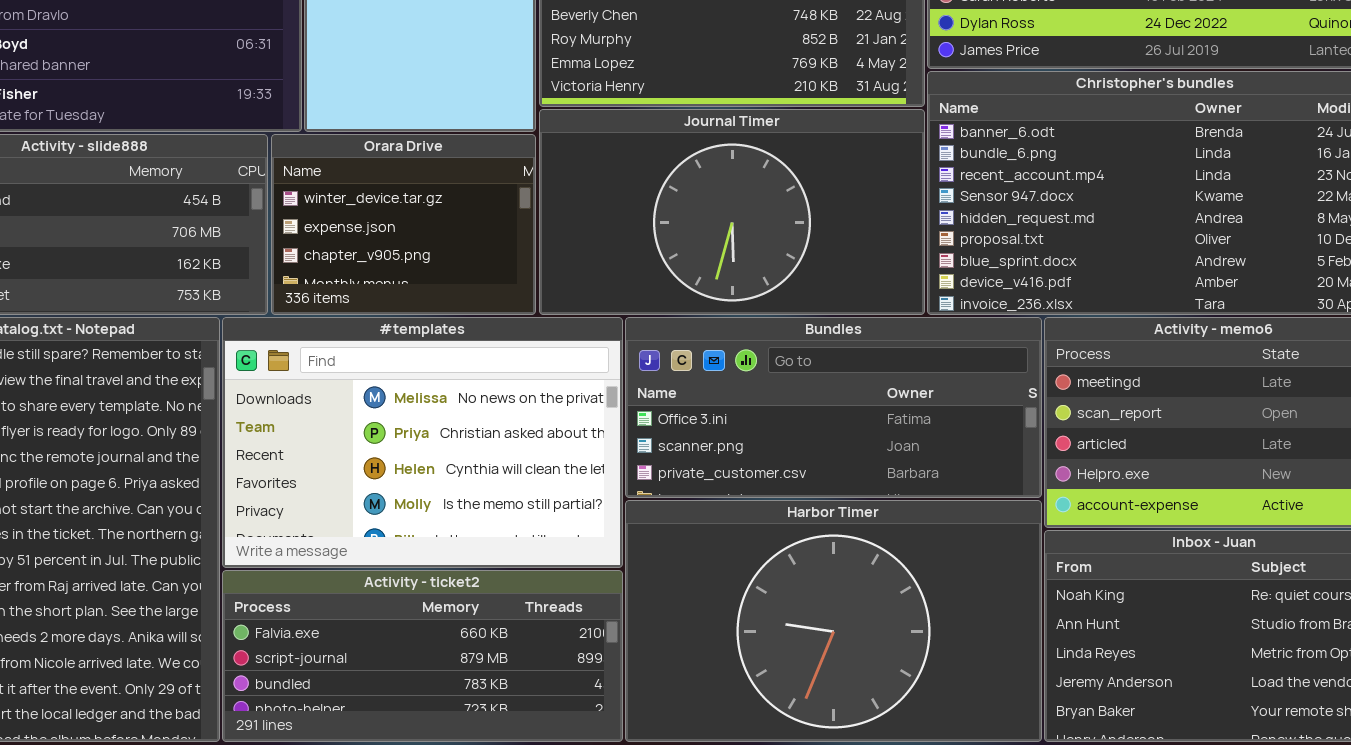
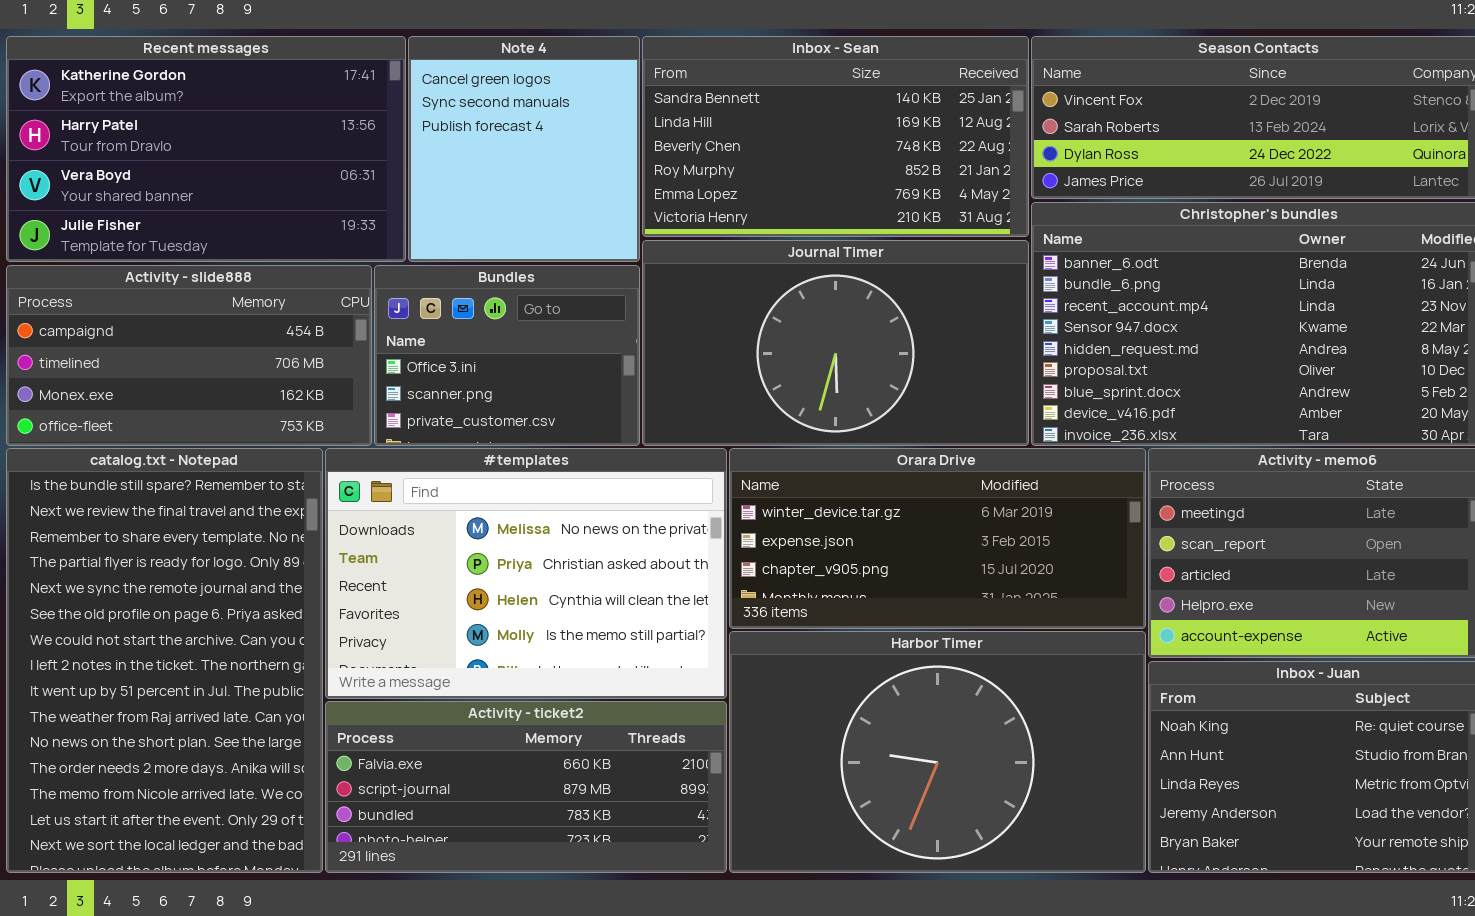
Orara Drive: [271,134,536,315] -> [729,448,1146,629], moved, resized
Bundles: [625,317,1042,498] -> [374,265,640,446], moved, resized

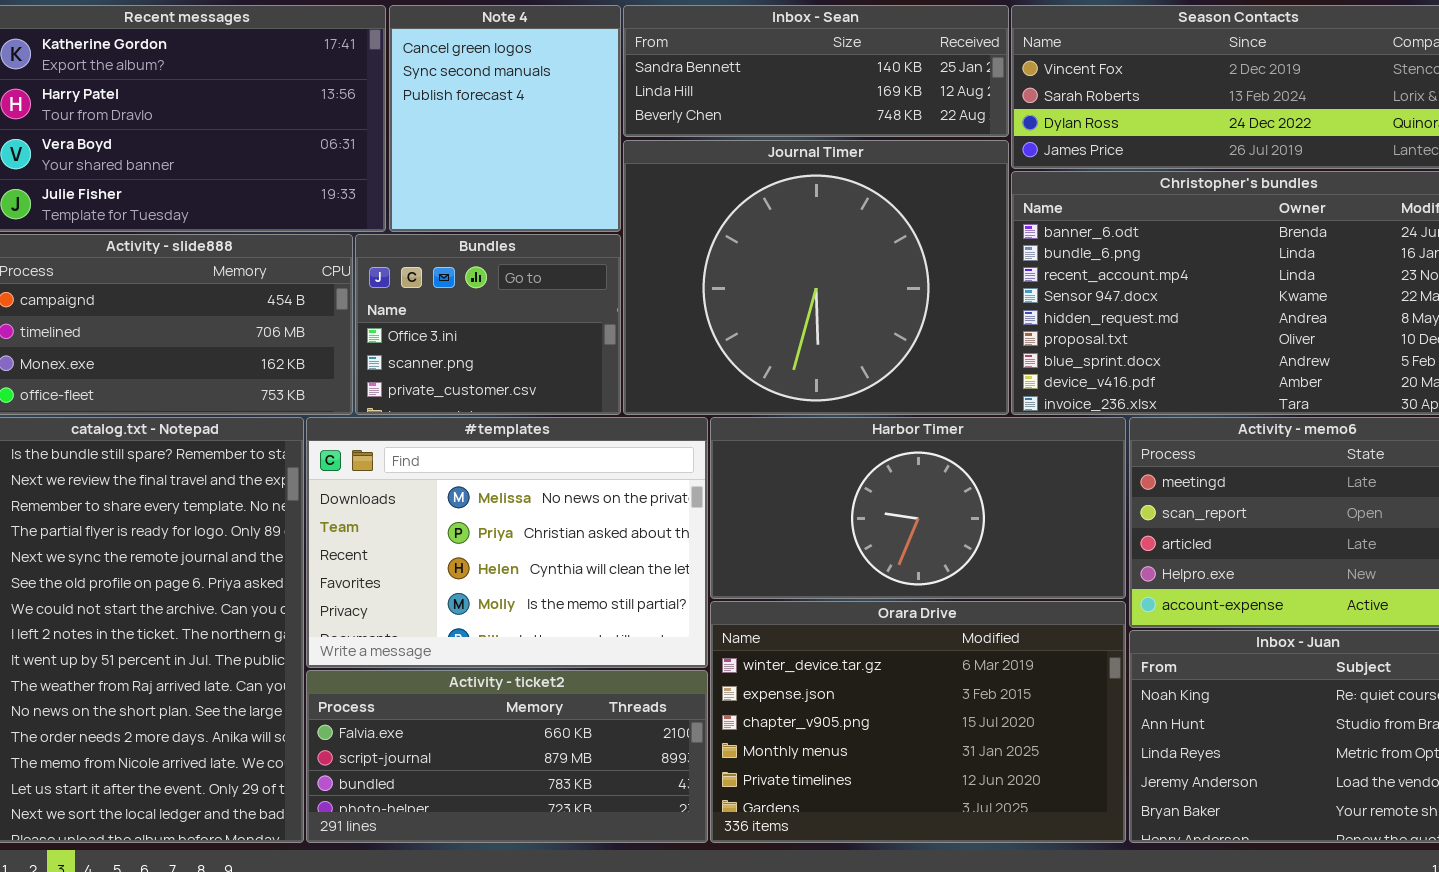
Inbox - Sean: [642,36,1029,237] -> [623,5,1009,137], resized
Journal Timer: [642,240,1029,446] -> [623,140,1009,415], resized
Orara Drive: [729,448,1146,629] -> [710,601,1126,843], moved, resized
Harbor Timer: [729,631,1146,873] -> [710,417,1126,599], moved, resized

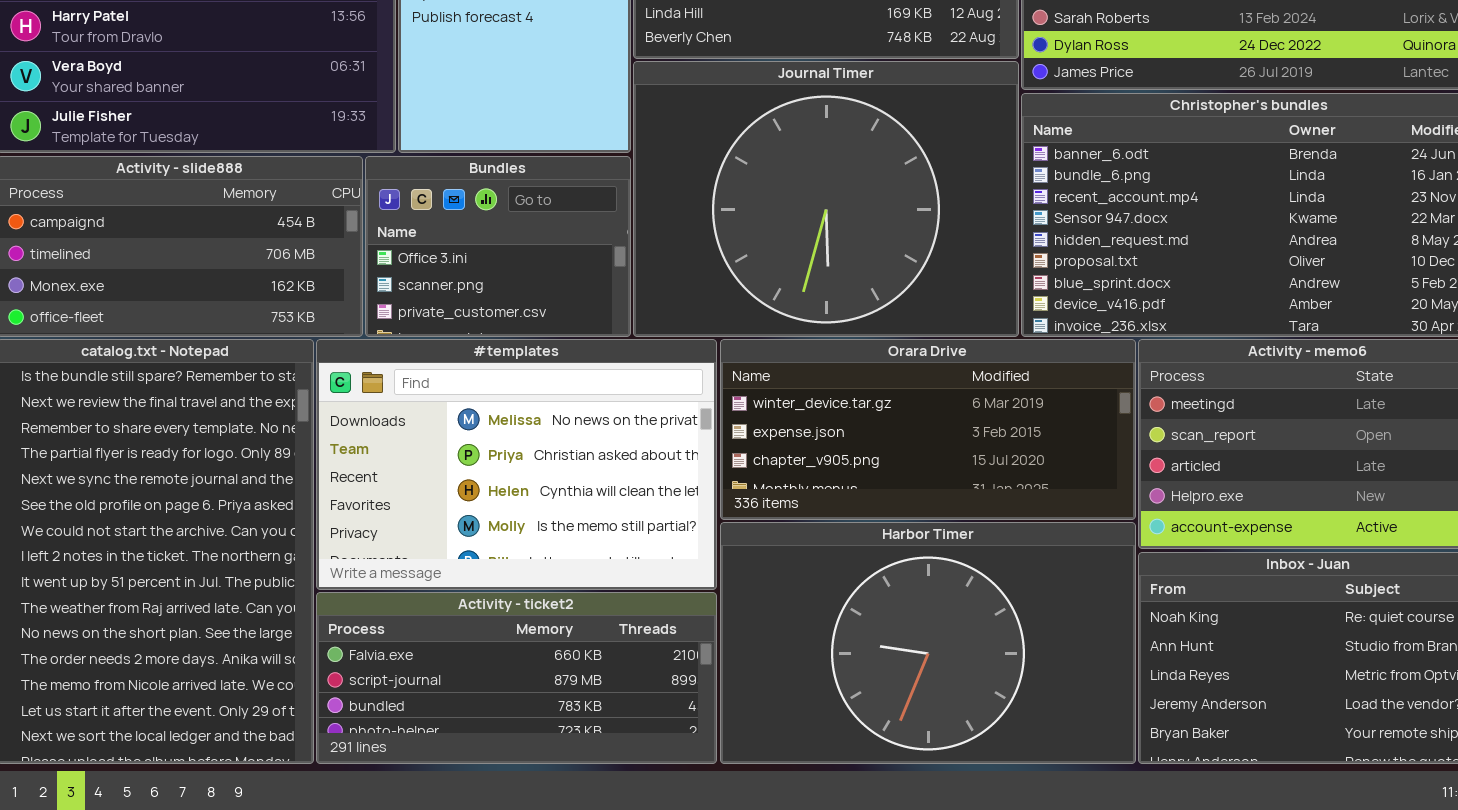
Harbor Timer: [710,417,1126,599] -> [720,522,1136,764], moved, resized
Orara Drive: [710,601,1126,843] -> [720,339,1136,520], moved, resized

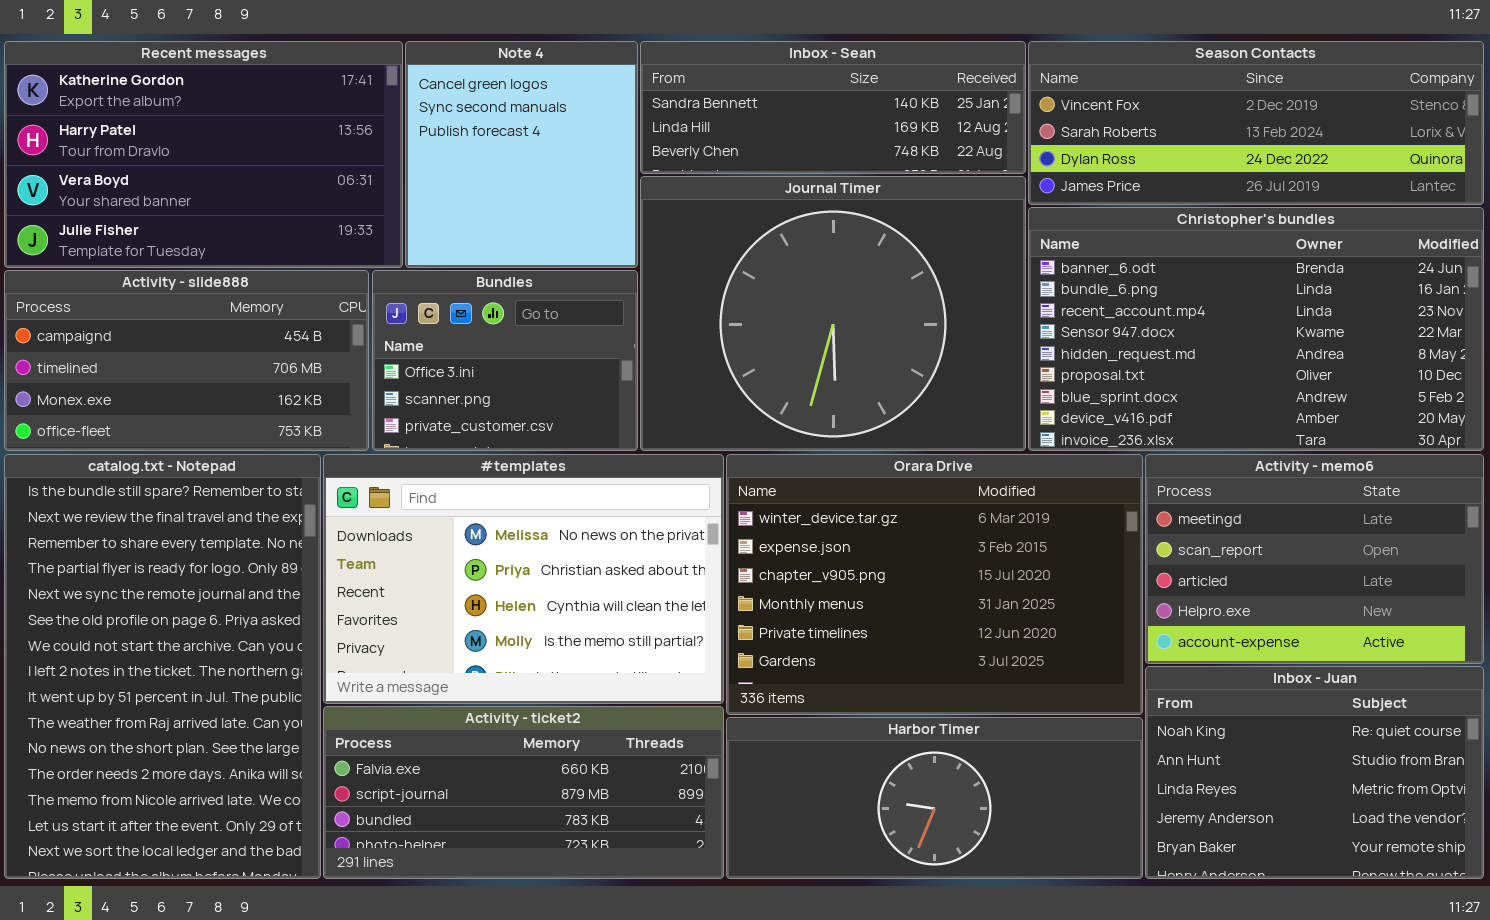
Orara Drive: [720,339,1136,520] -> [726,454,1143,715], resized
Harbor Timer: [720,522,1136,764] -> [726,717,1143,879], resized

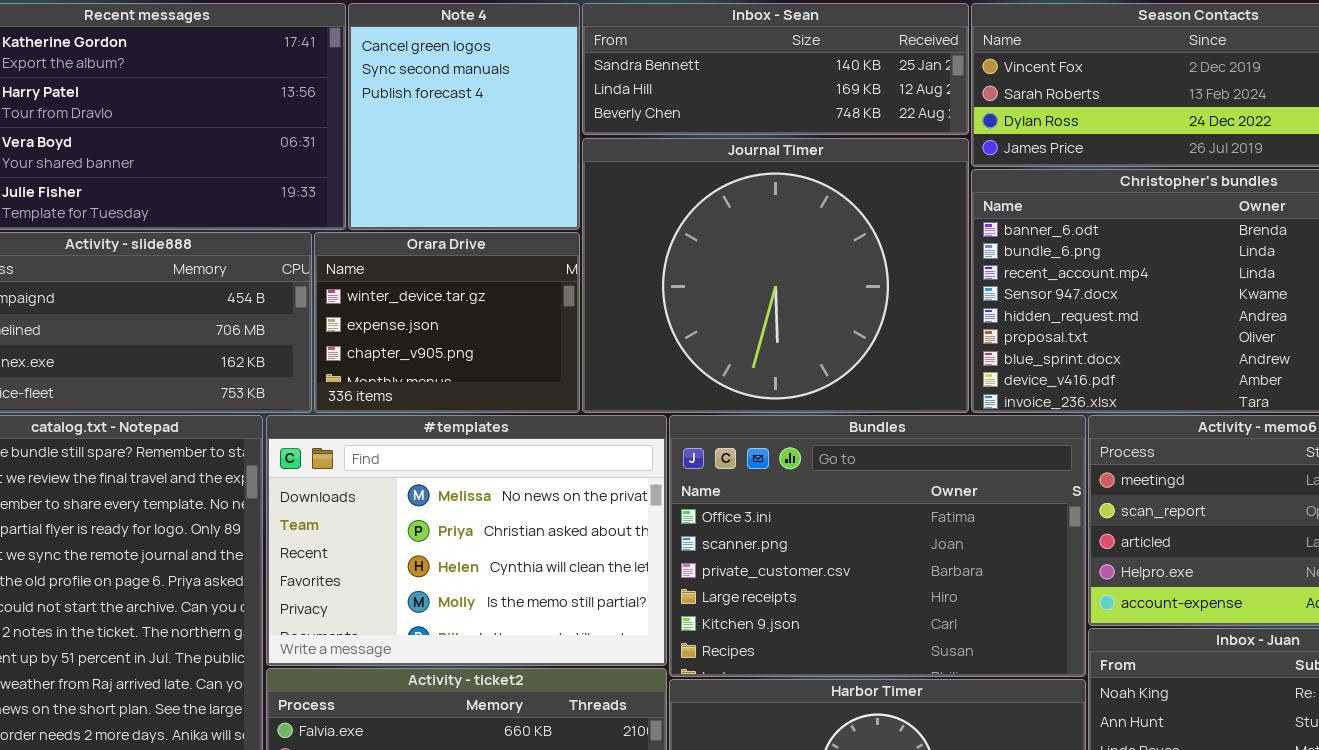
Bundles: [372,270,638,451] -> [669,415,1086,677], moved, resized
Orara Drive: [726,454,1143,715] -> [314,232,580,413], moved, resized

